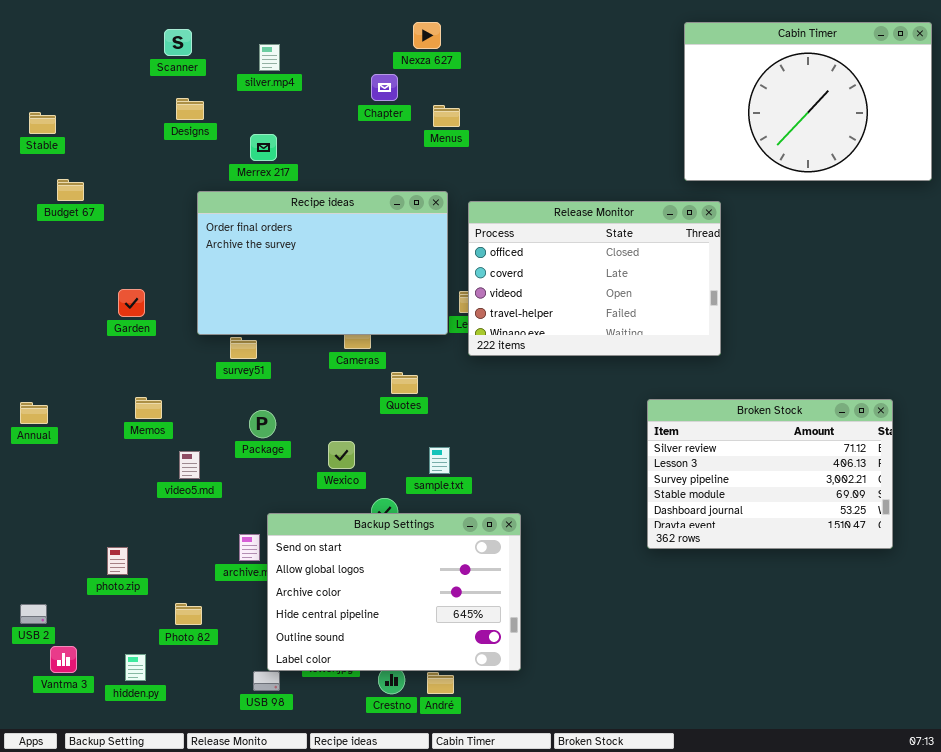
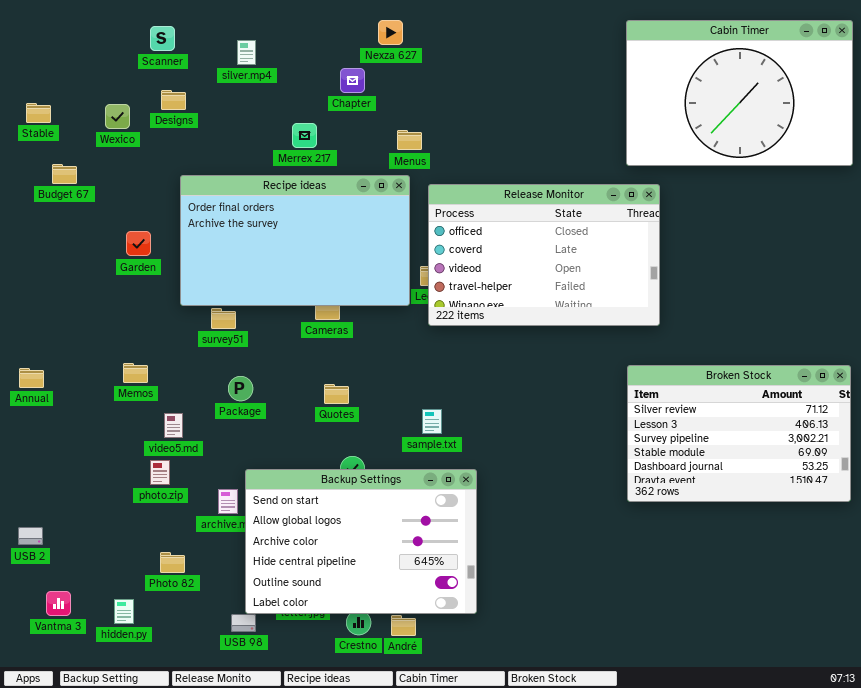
Menus: [433,105,460,127] -> [397,130,422,150], moved
Merrex 217: [250,134,277,161] -> [292,123,317,148], moved
Garden: [118,289,145,317] -> [126,231,151,256], moved
Quotes: [391,372,418,394] -> [324,384,349,404], moved
Broken Stock: [647,399,893,549] -> [627,365,851,502], moved
Wexico: [328,441,355,469] -> [105,104,130,129], moved
sample.txt: [429,447,450,474] -> [422,409,442,434], moved
photo.zip: [107,547,128,575] -> [150,460,170,485], moved
USB 2: [20,604,47,624] -> [18,527,43,545], moved

